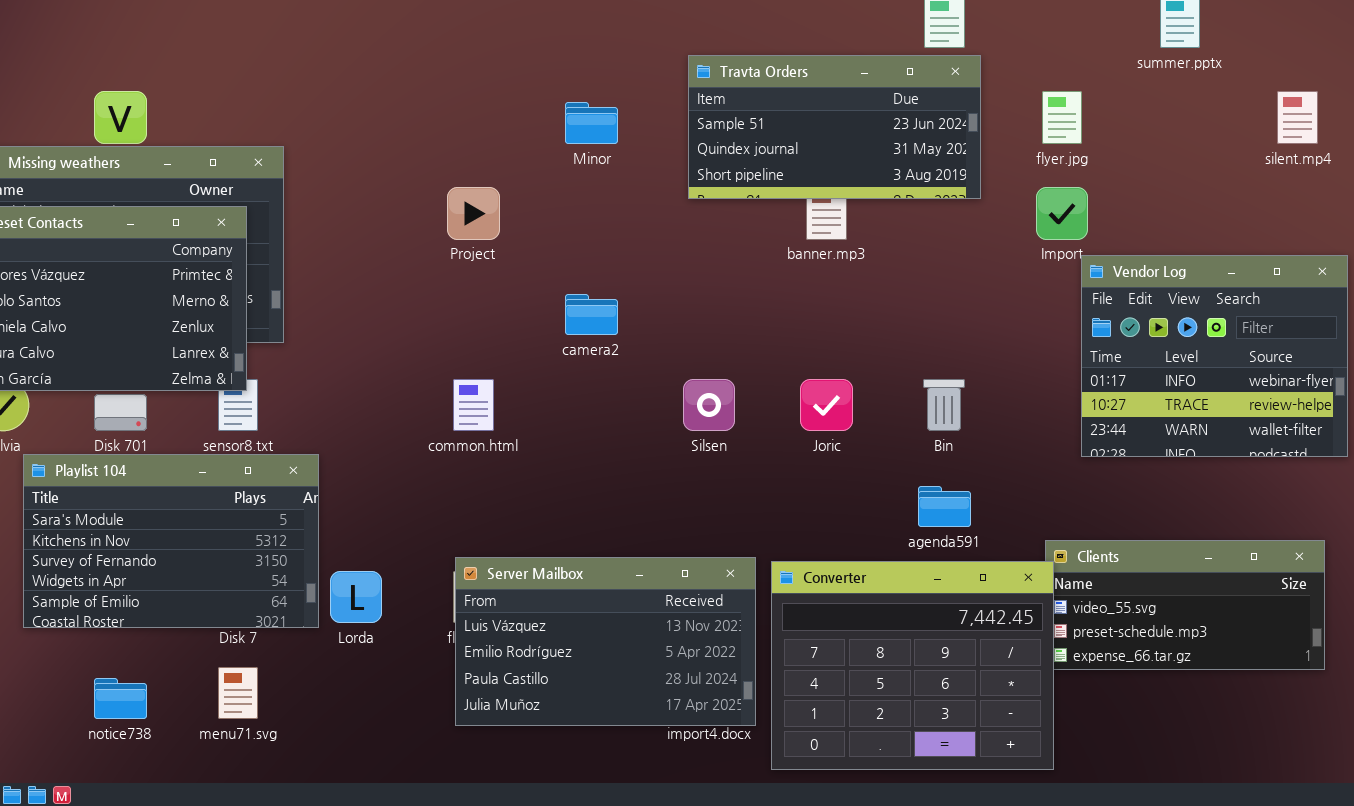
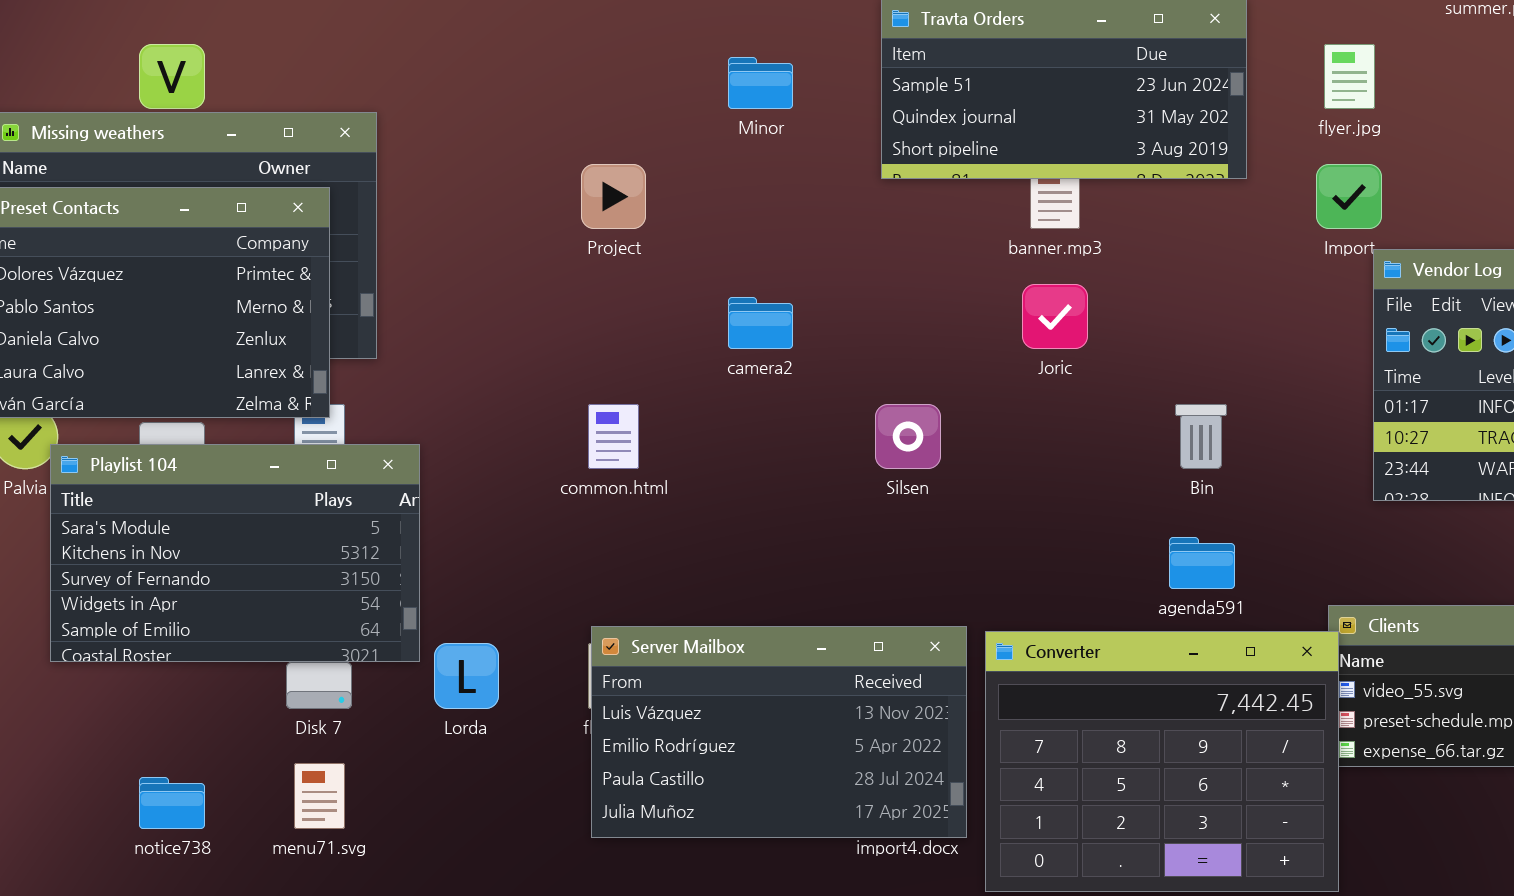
Joric: [800,379,853,431] -> [1022,284,1088,349], moved
Playlist 104: [23,454,319,628] -> [50,444,420,662], moved

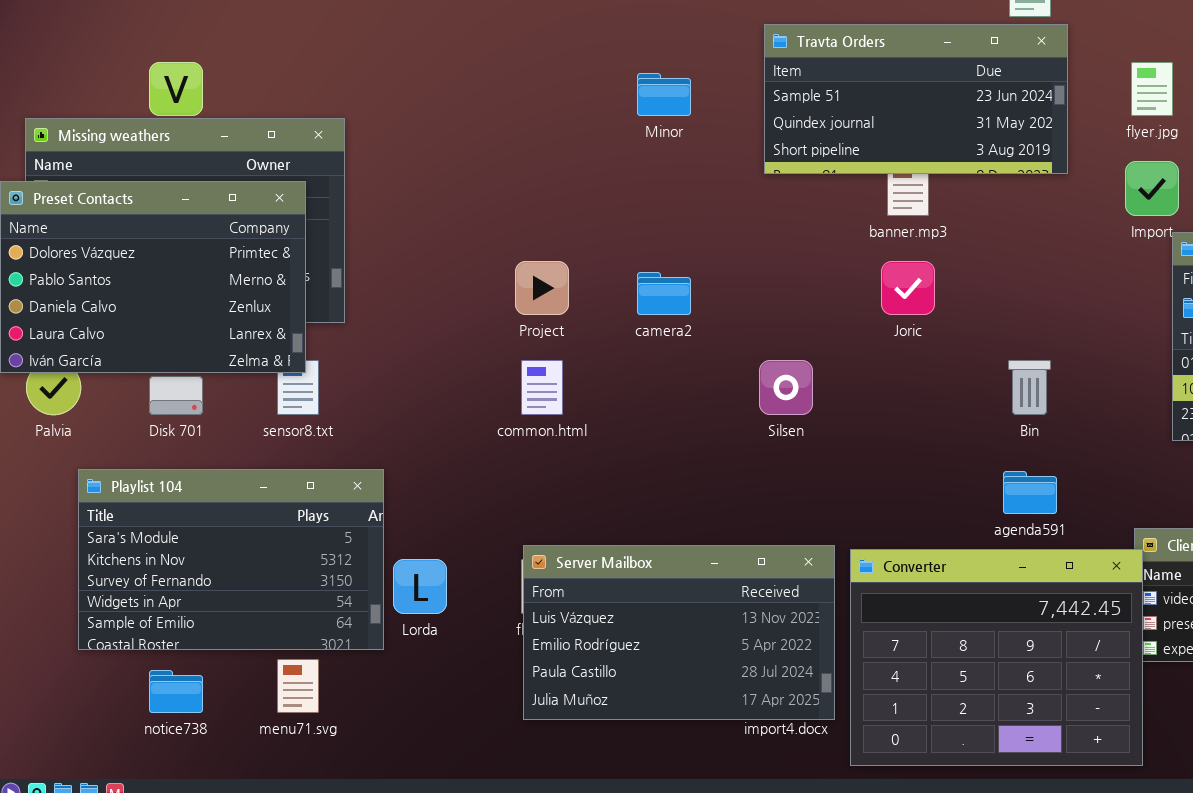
Project: [581,164,646,229] -> [515,261,569,315], moved
Playlist 104: [50,444,420,662] -> [78,469,384,650], moved

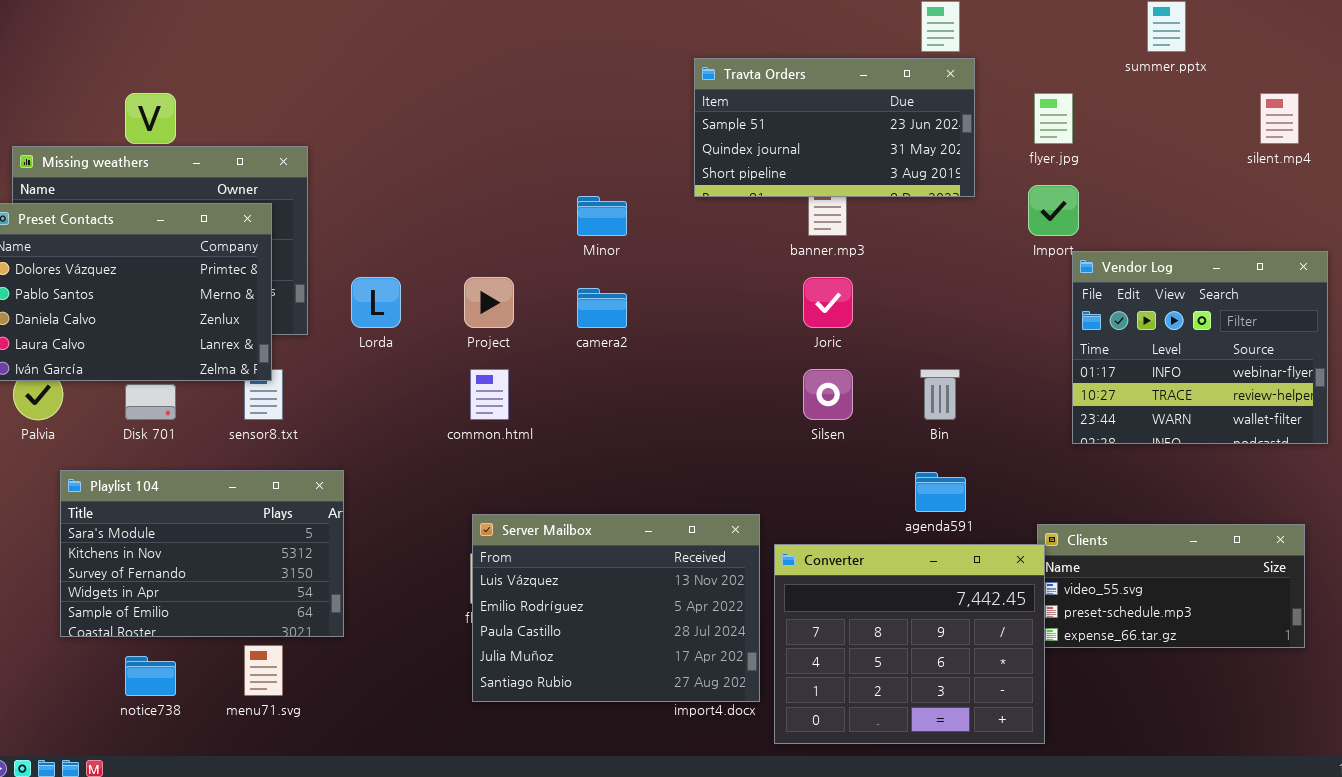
Minor: [637,73,691,116] -> [577,196,627,236], moved
Silsen: [759,360,813,415] -> [803,369,853,420], moved
Server Mailbox: [523,545,835,720] -> [472,514,760,702], resized
Lorda: [393,559,447,614] -> [351,277,401,328], moved

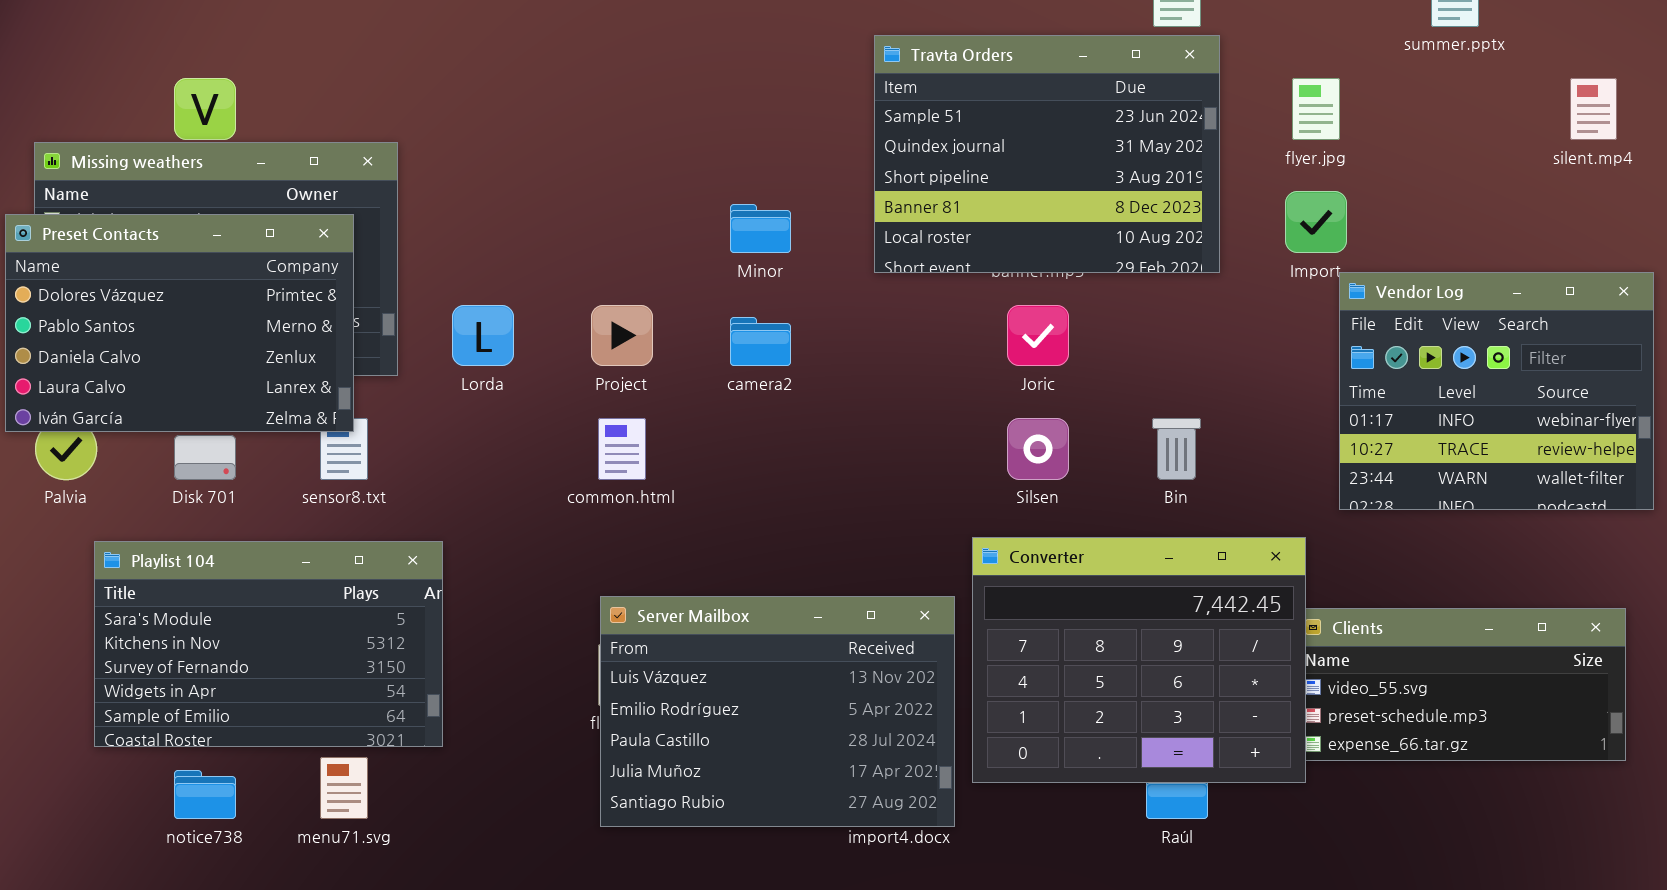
Travta Orders: [694,58,975,197] -> [874,35,1220,273], resized
Converter: [774,544,1045,744] -> [972,537,1306,783], moved

